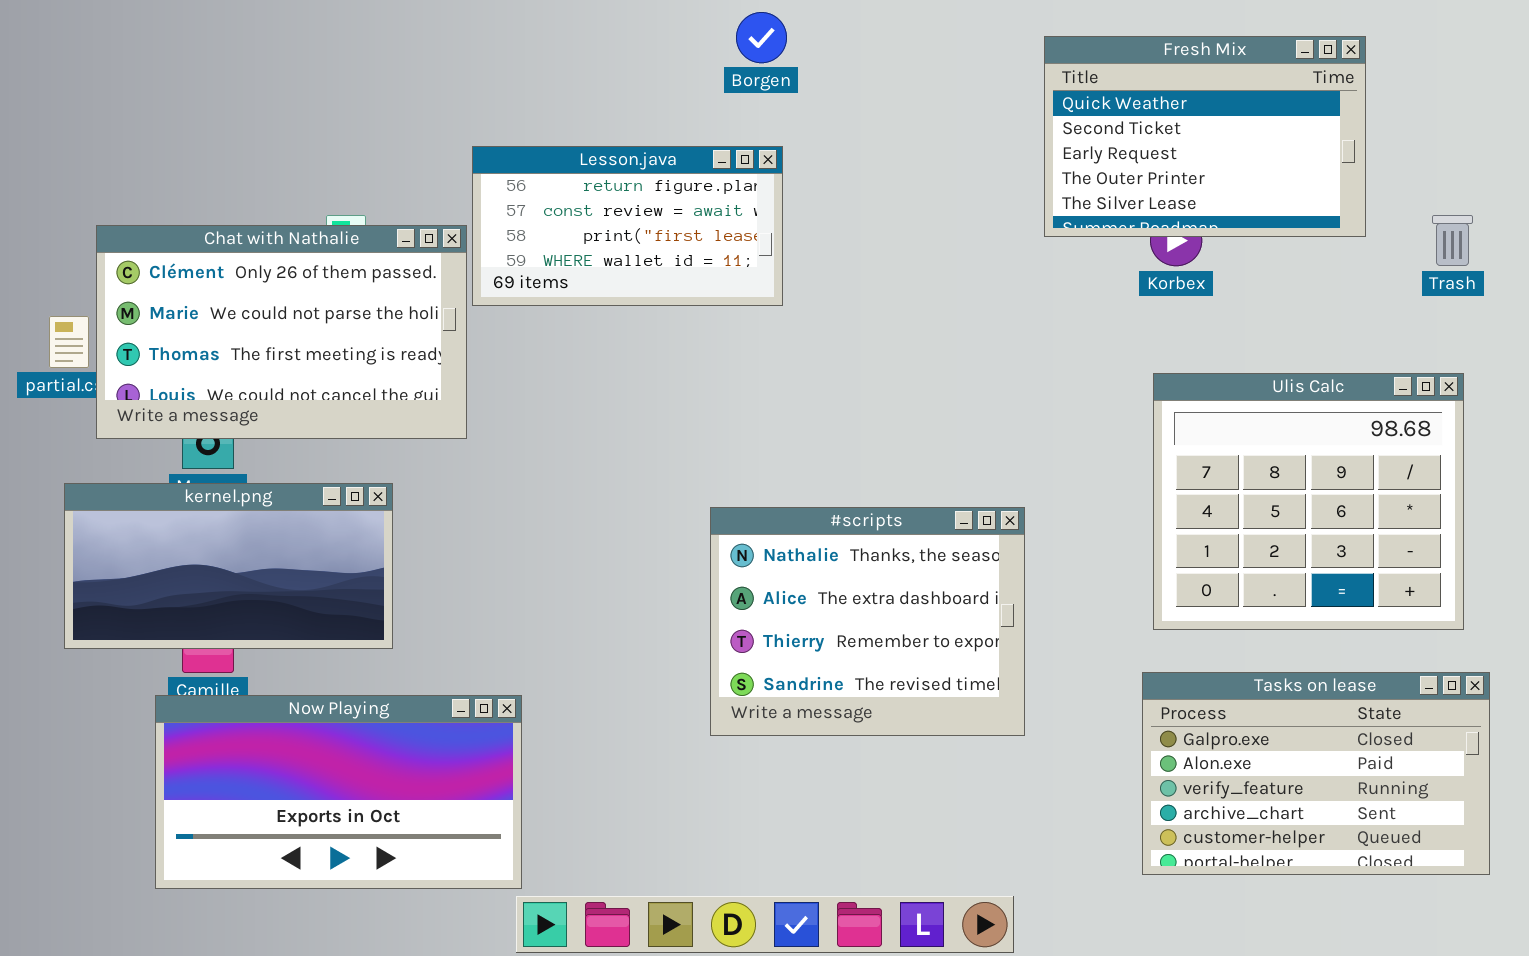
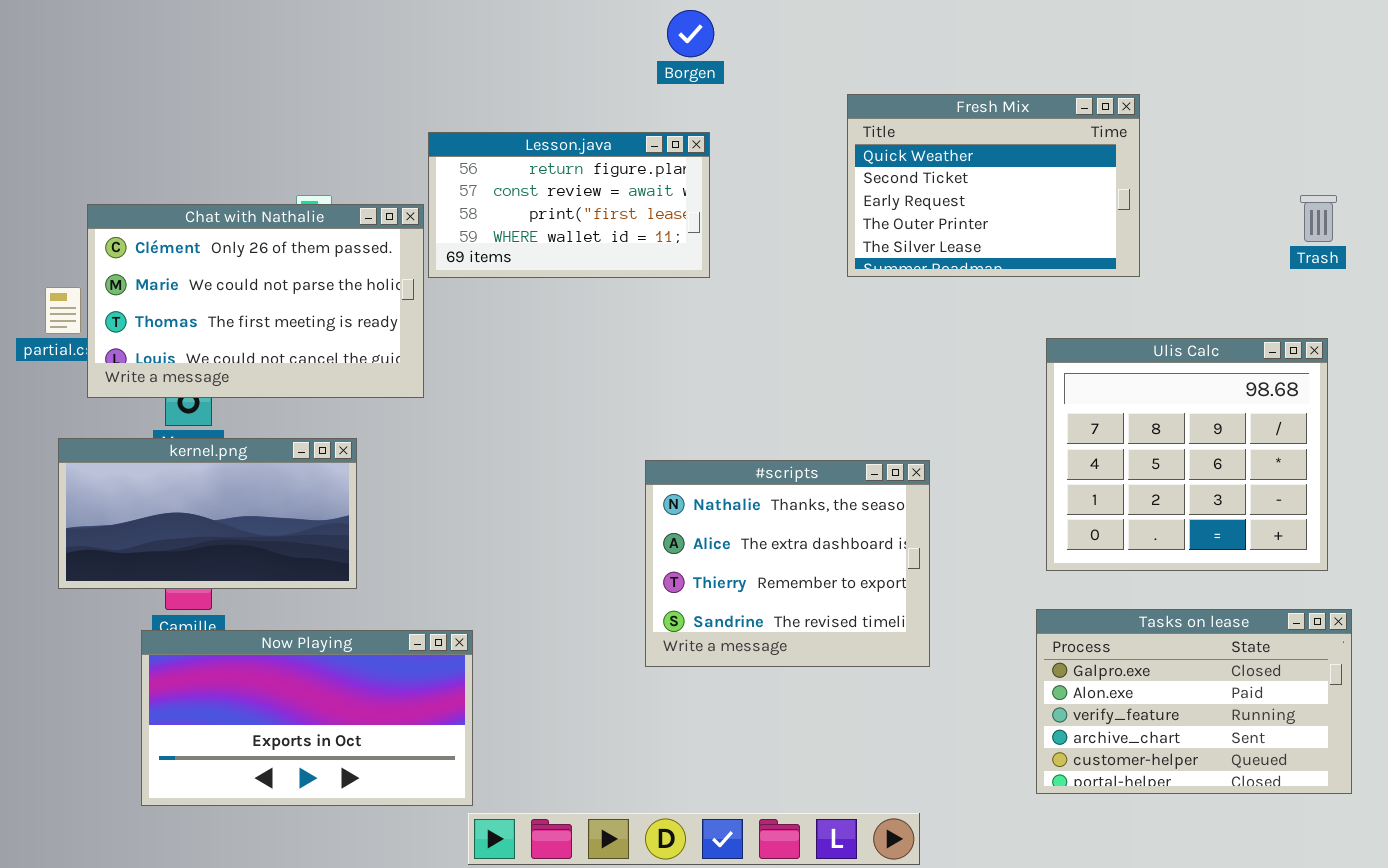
Fresh Mix: [1044,36,1366,237] -> [847,94,1140,277], moved

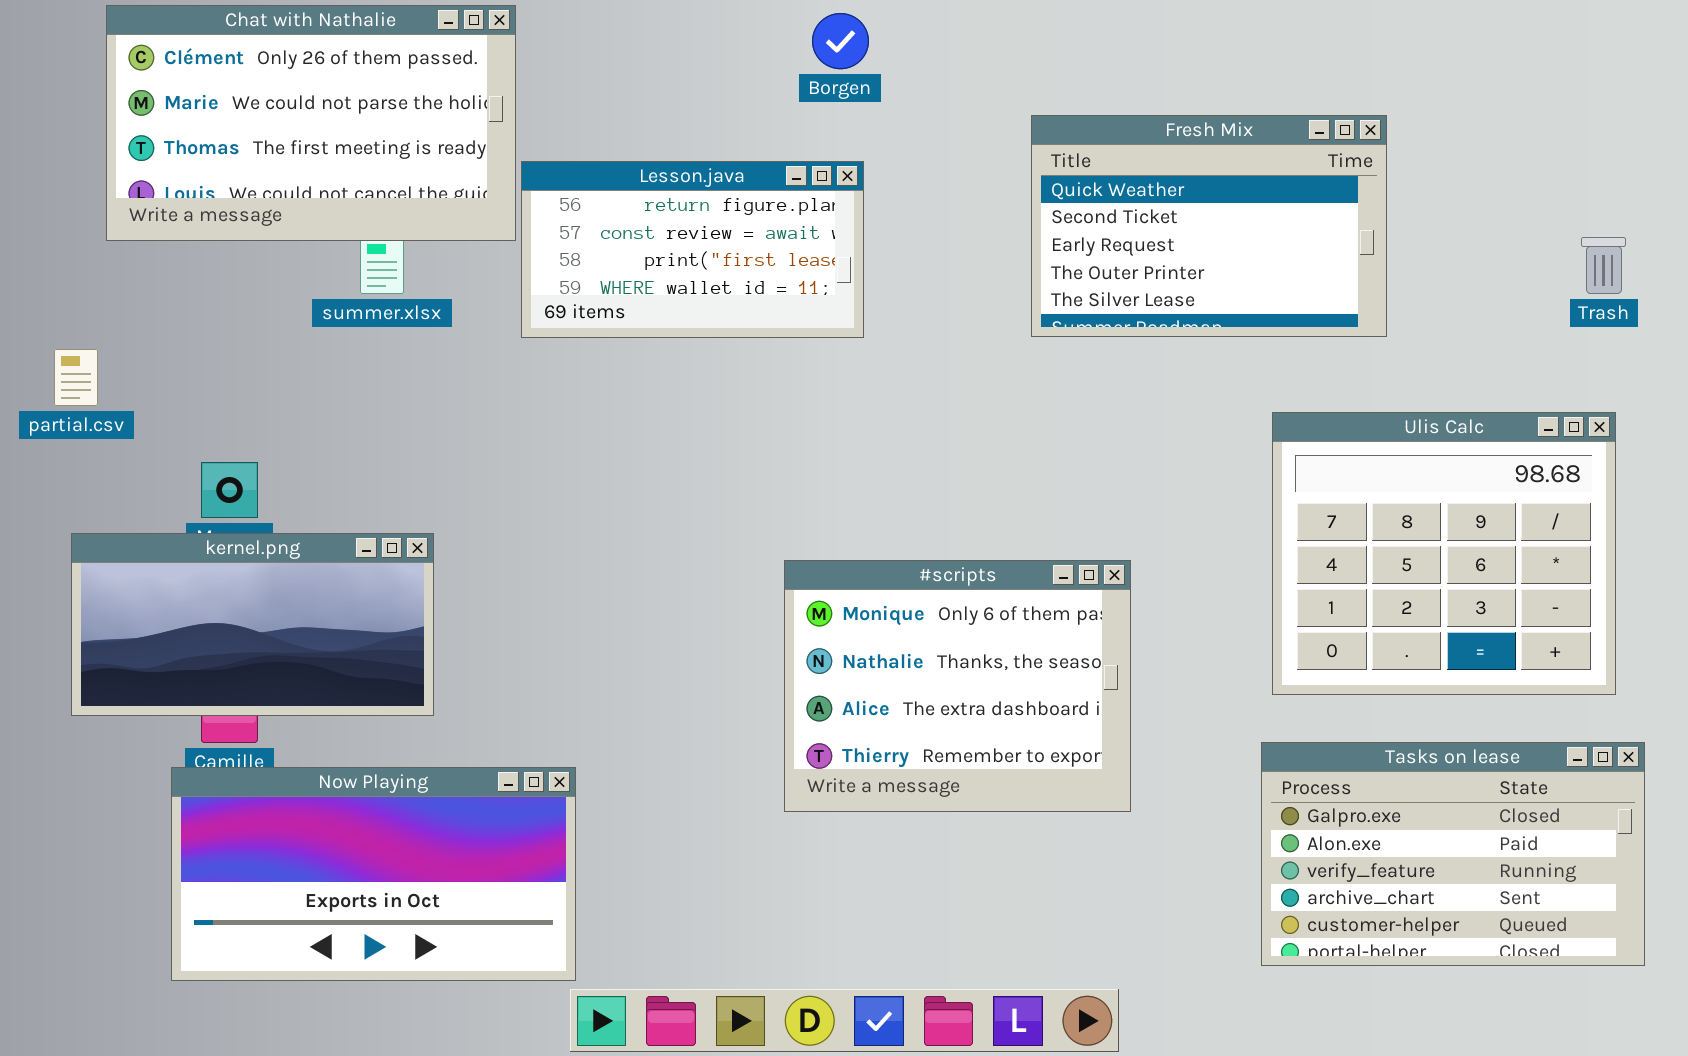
Chat with Nathalie: [87,204,424,398] -> [106,5,516,241], moved
#scripts: [645,460,930,667] -> [784,560,1131,812], scrolled up 1 row

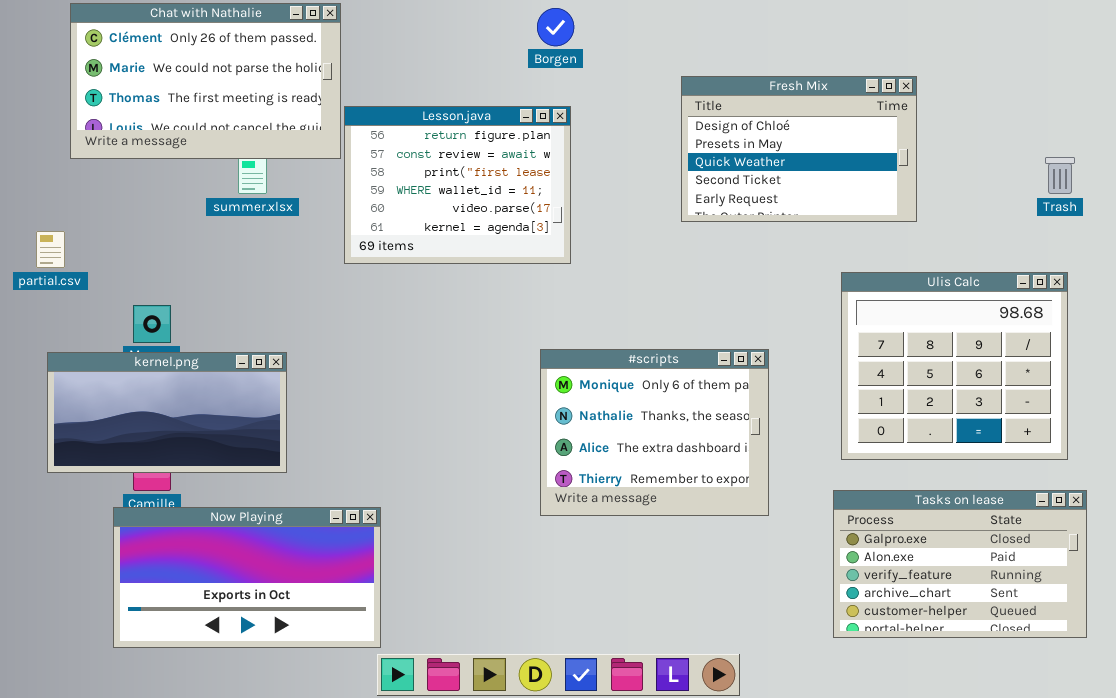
Fresh Mix: [1031,115,1387,337] -> [681,76,917,222], scrolled up 2 rows
Lesson.java: [521,161,864,338] -> [344,106,571,264], resized
#scripts: [784,560,1131,812] -> [540,349,769,516], moved

